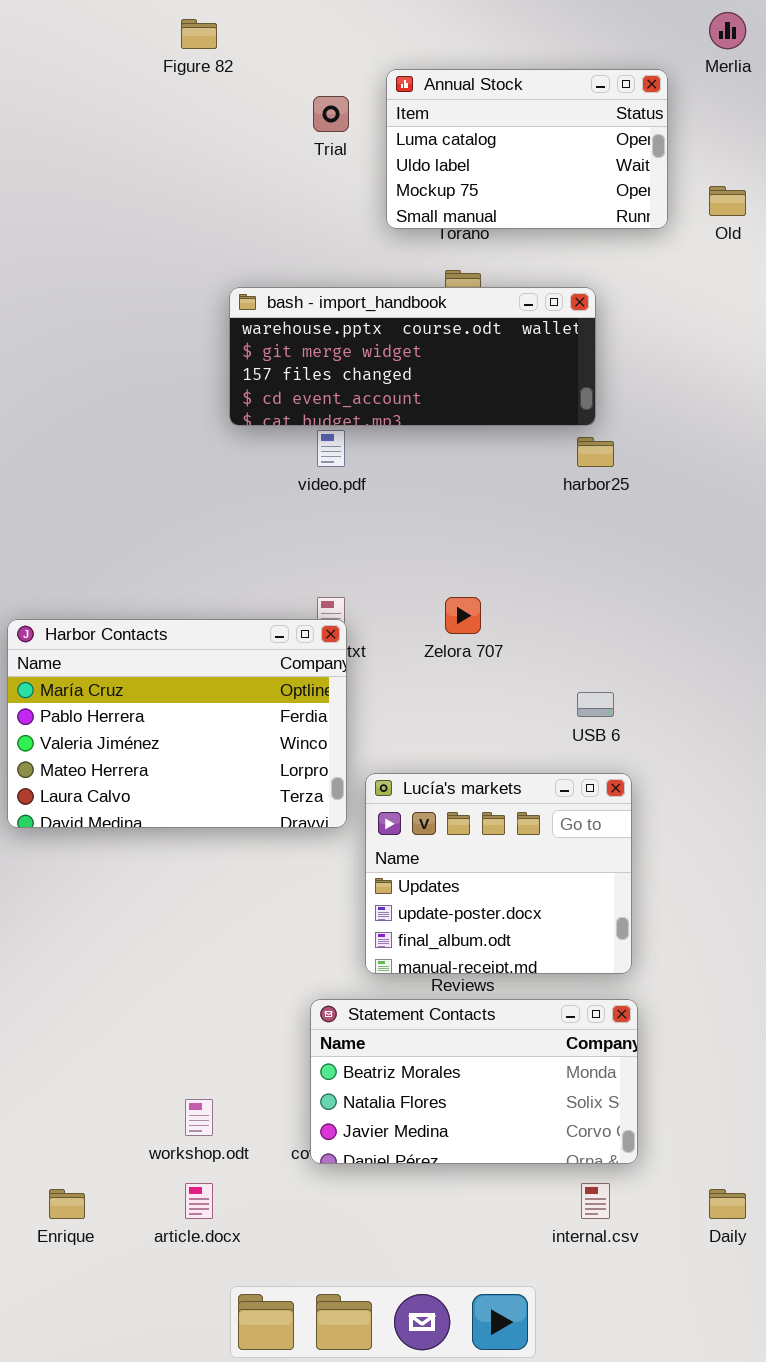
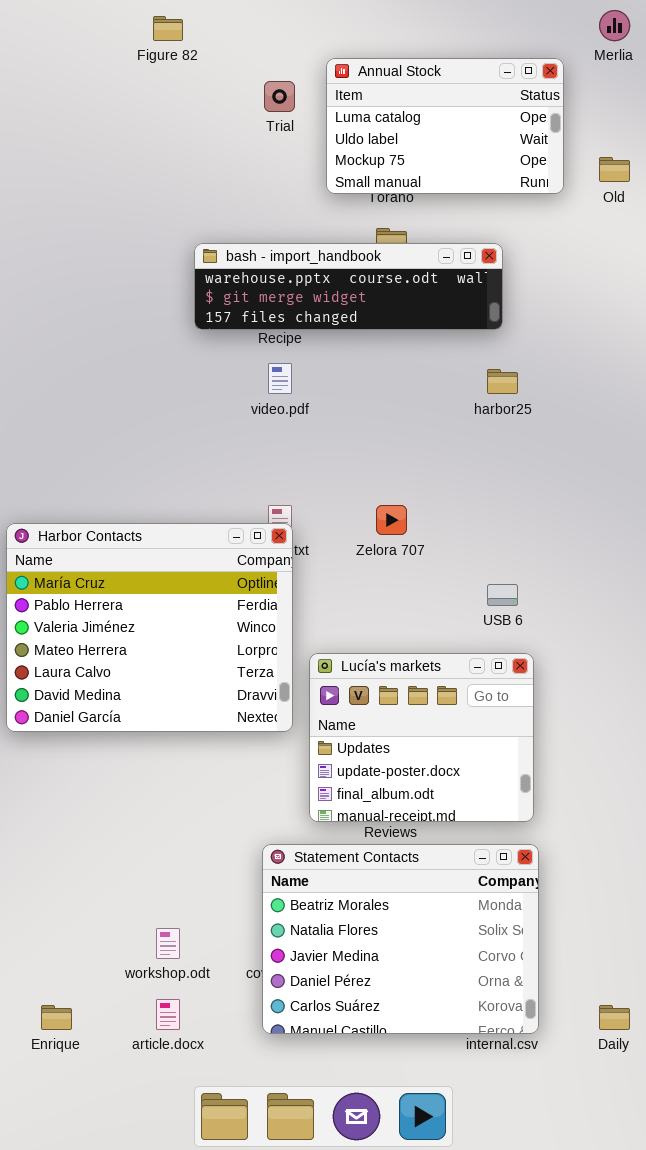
bash - import_handbook: [229,287,596,426] -> [194,243,503,330], resized
Harbor Contacts: [7,619,347,828] -> [6,523,293,732], resized
Statement Contacts: [310,999,638,1164] -> [262,844,539,1034], resized

